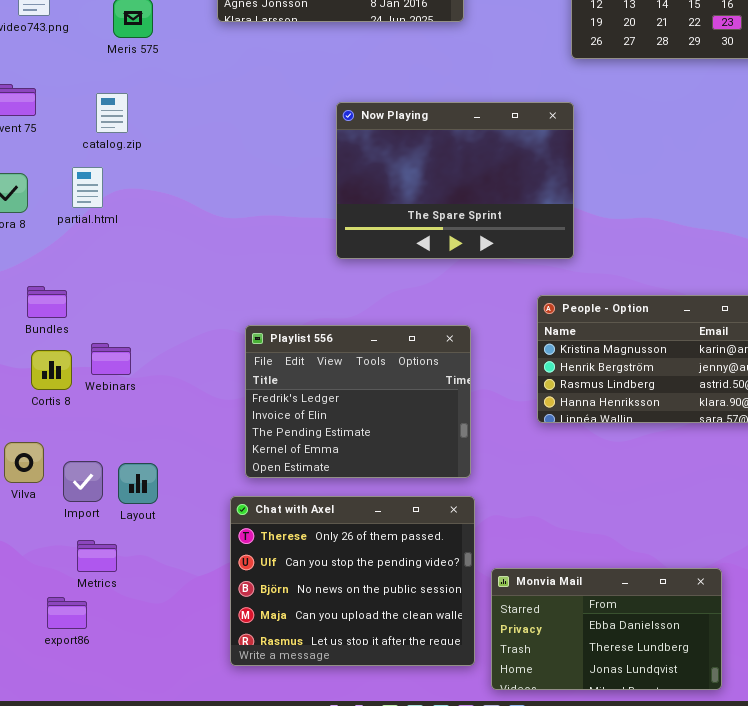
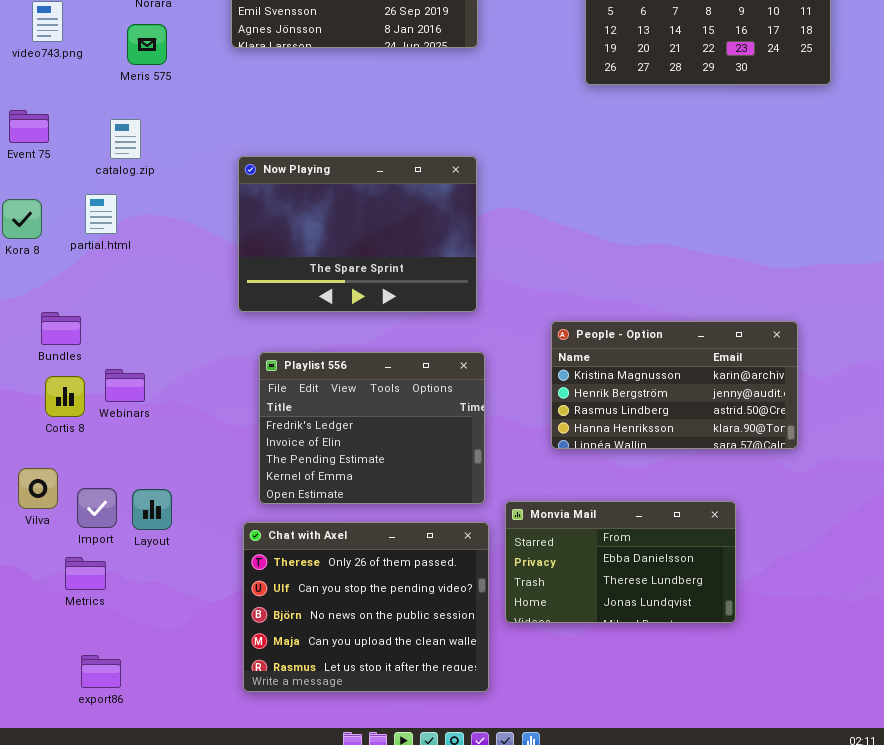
Now Playing: [336,102,574,259] -> [238,156,477,312], moved
Metrics: [77,540,117,572] -> [65,557,106,590], moved
Monvia Mail: [491,568,722,690] -> [505,501,736,623], moved
export86: [47,597,87,629] -> [81,655,121,688], moved

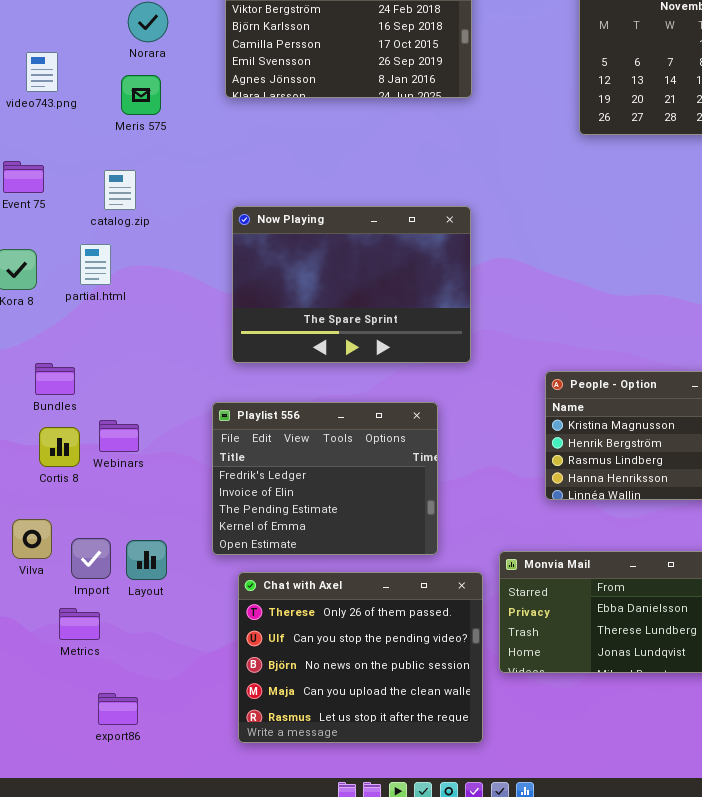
Playlist 556: [259,352,485,504] -> [212,402,438,555], moved
export86: [81,655,121,688] -> [98,693,138,725], moved

